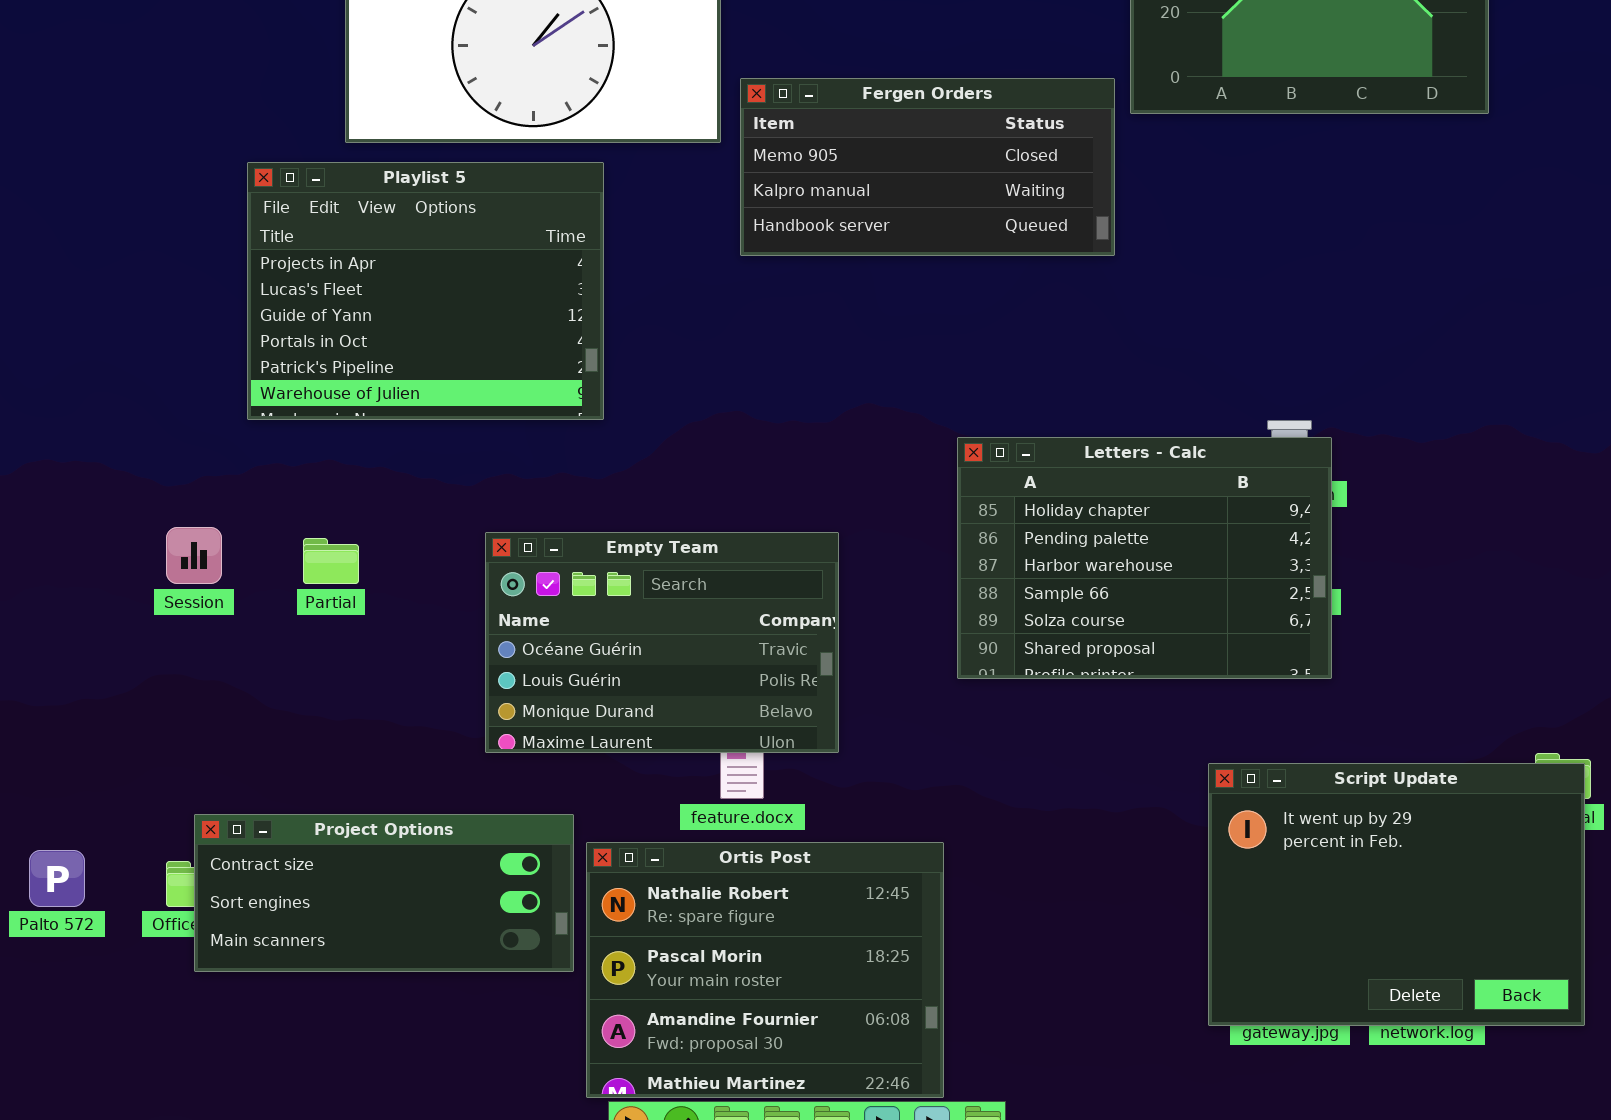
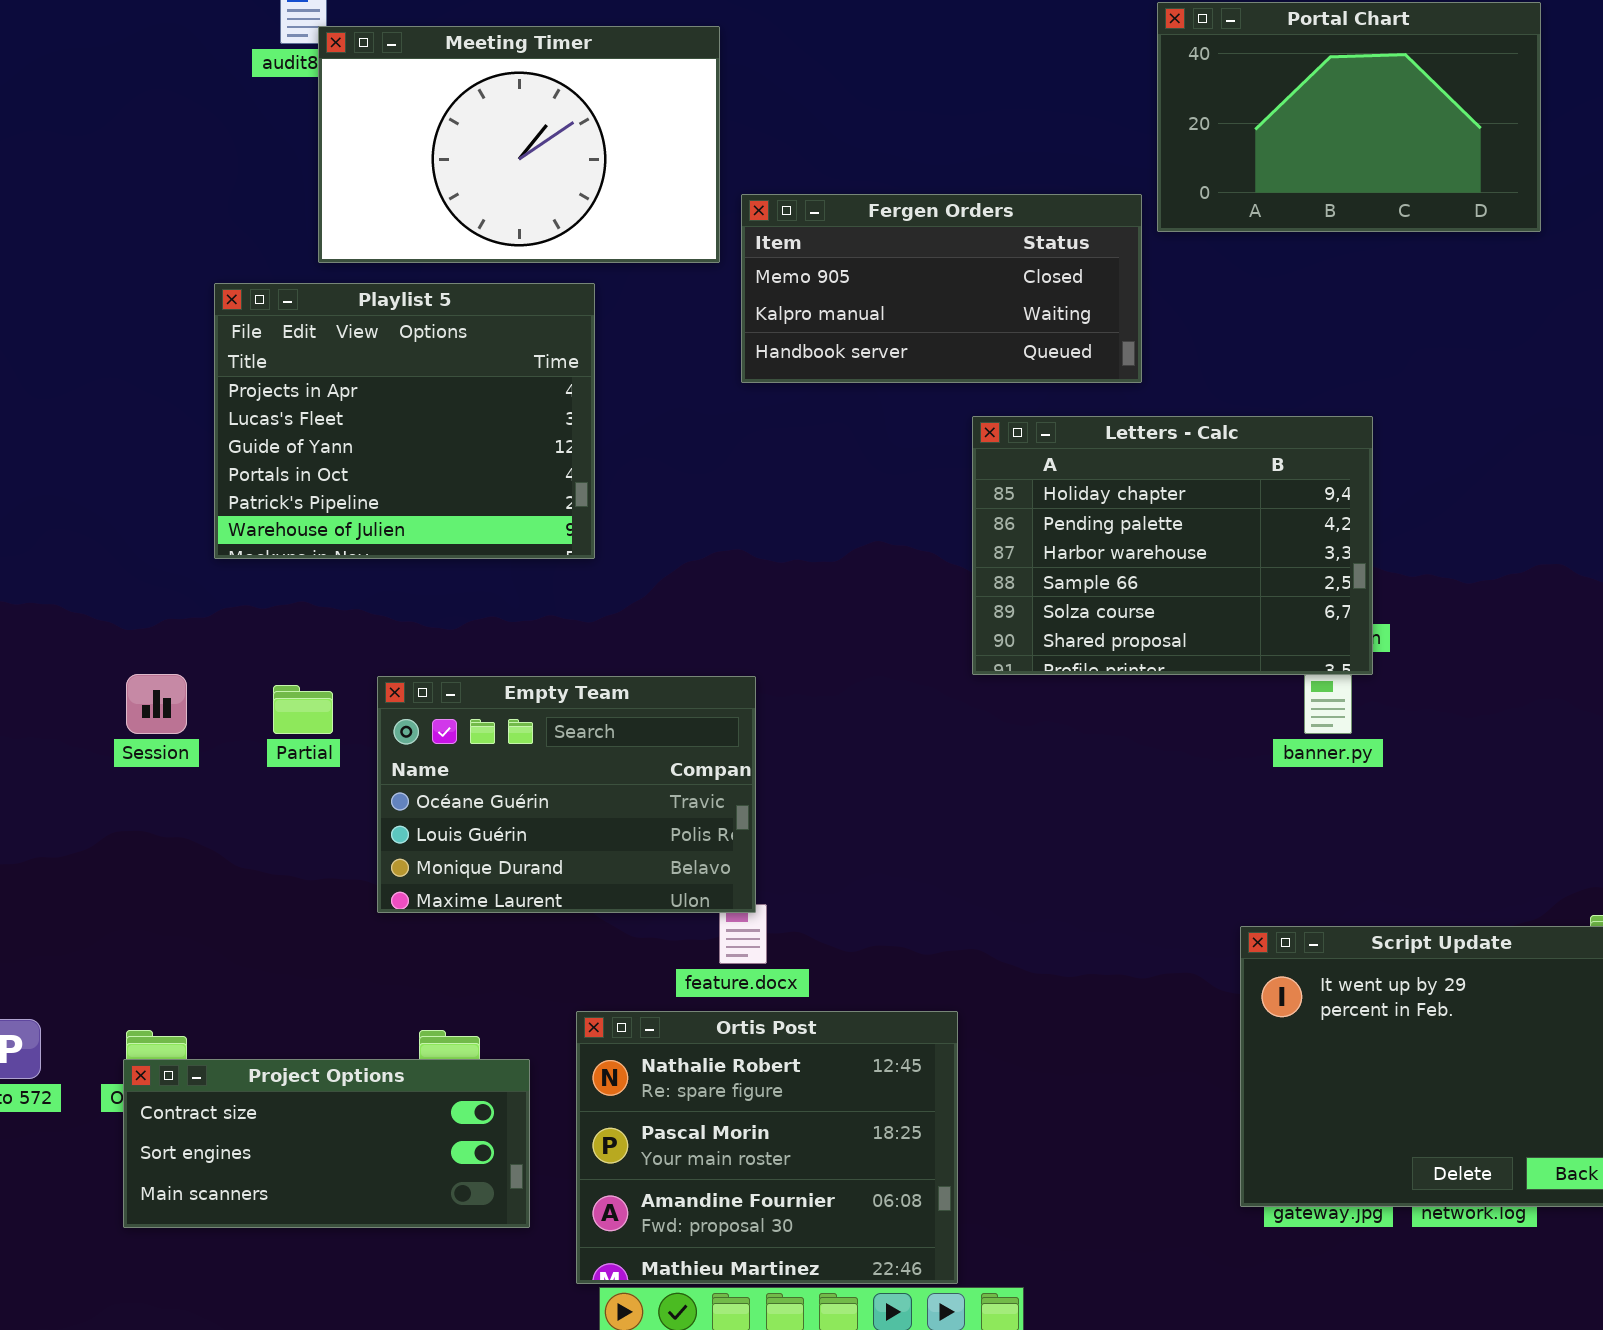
Letters - Calc: [957,437,1332,679] -> [972,416,1373,675], moved
Empty Team: [485,532,839,753] -> [377,676,756,913], moved
Project Options: [194,814,574,972] -> [123,1059,530,1228], moved

